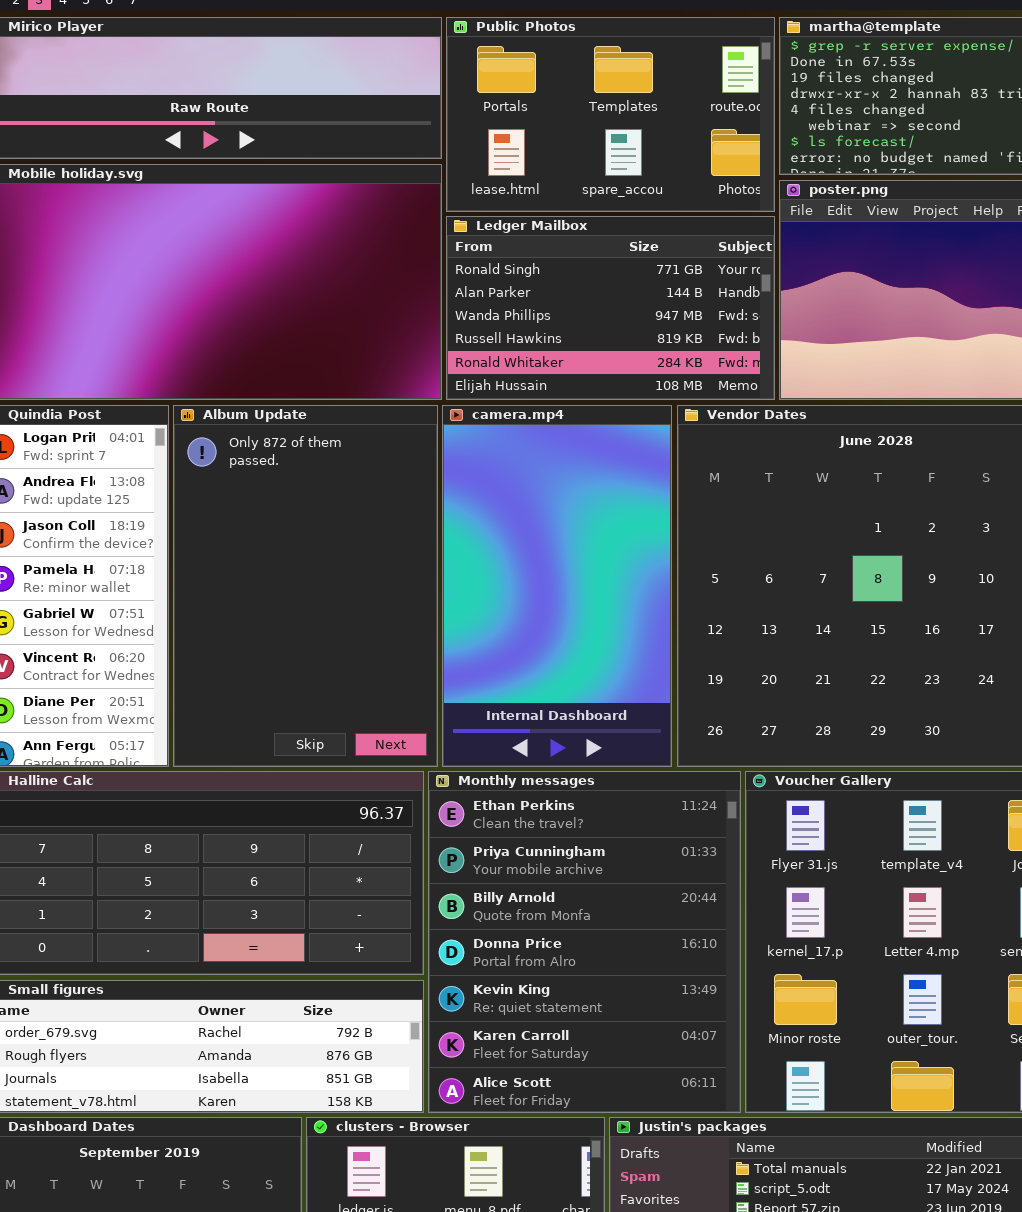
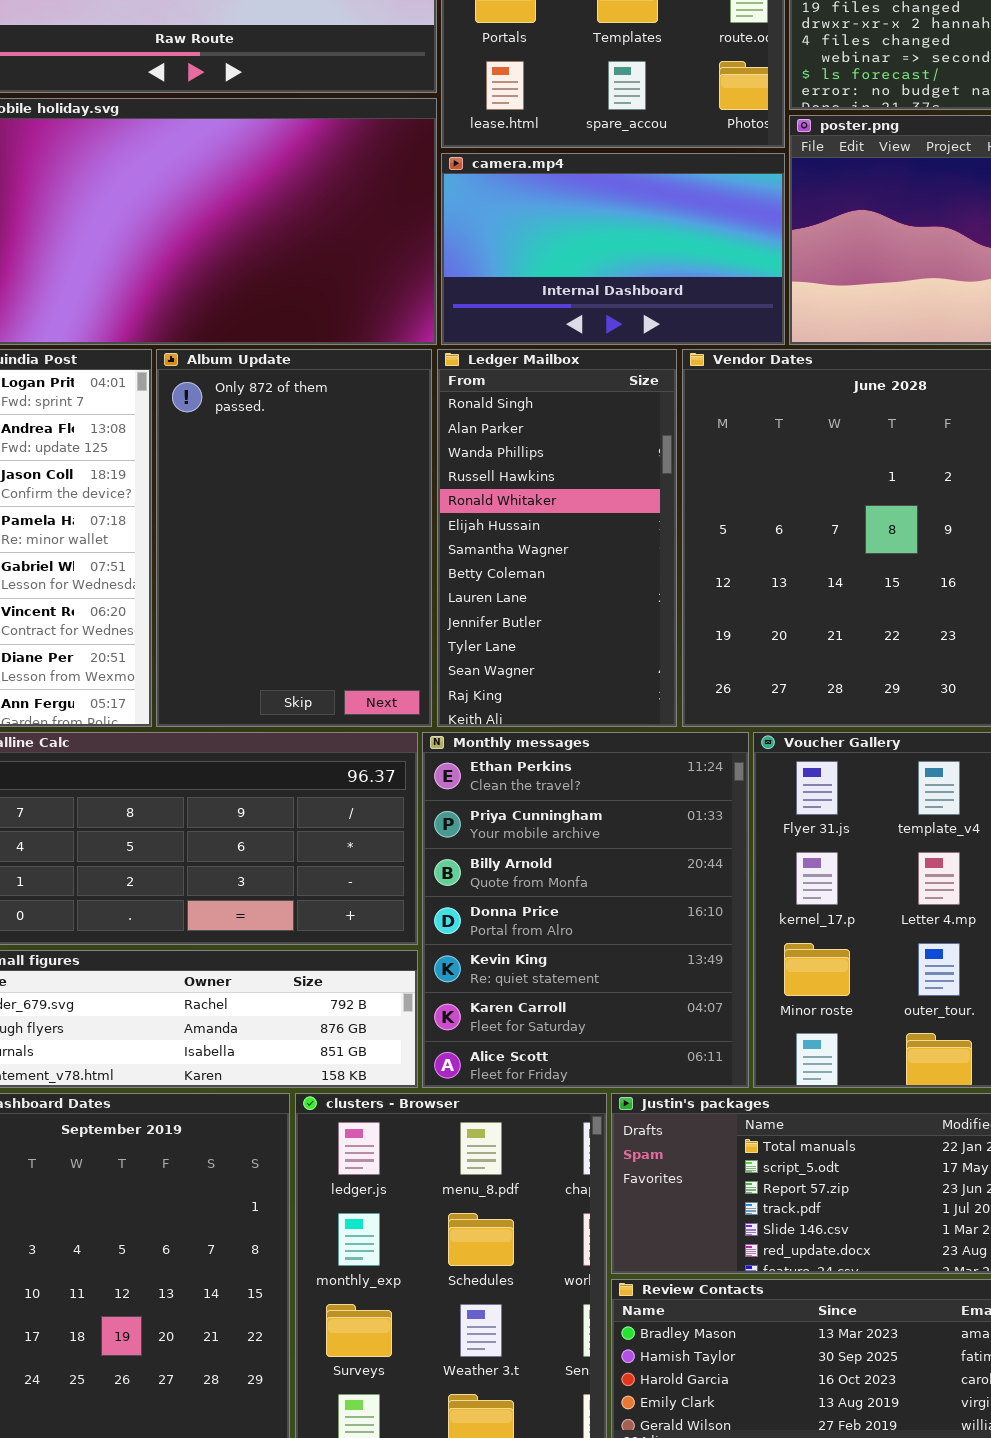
Ledger Mailbox: [446,216,775,400] -> [437,349,677,727], moved, resized
camera.mp4: [442,405,672,767] -> [441,153,785,345], moved, resized

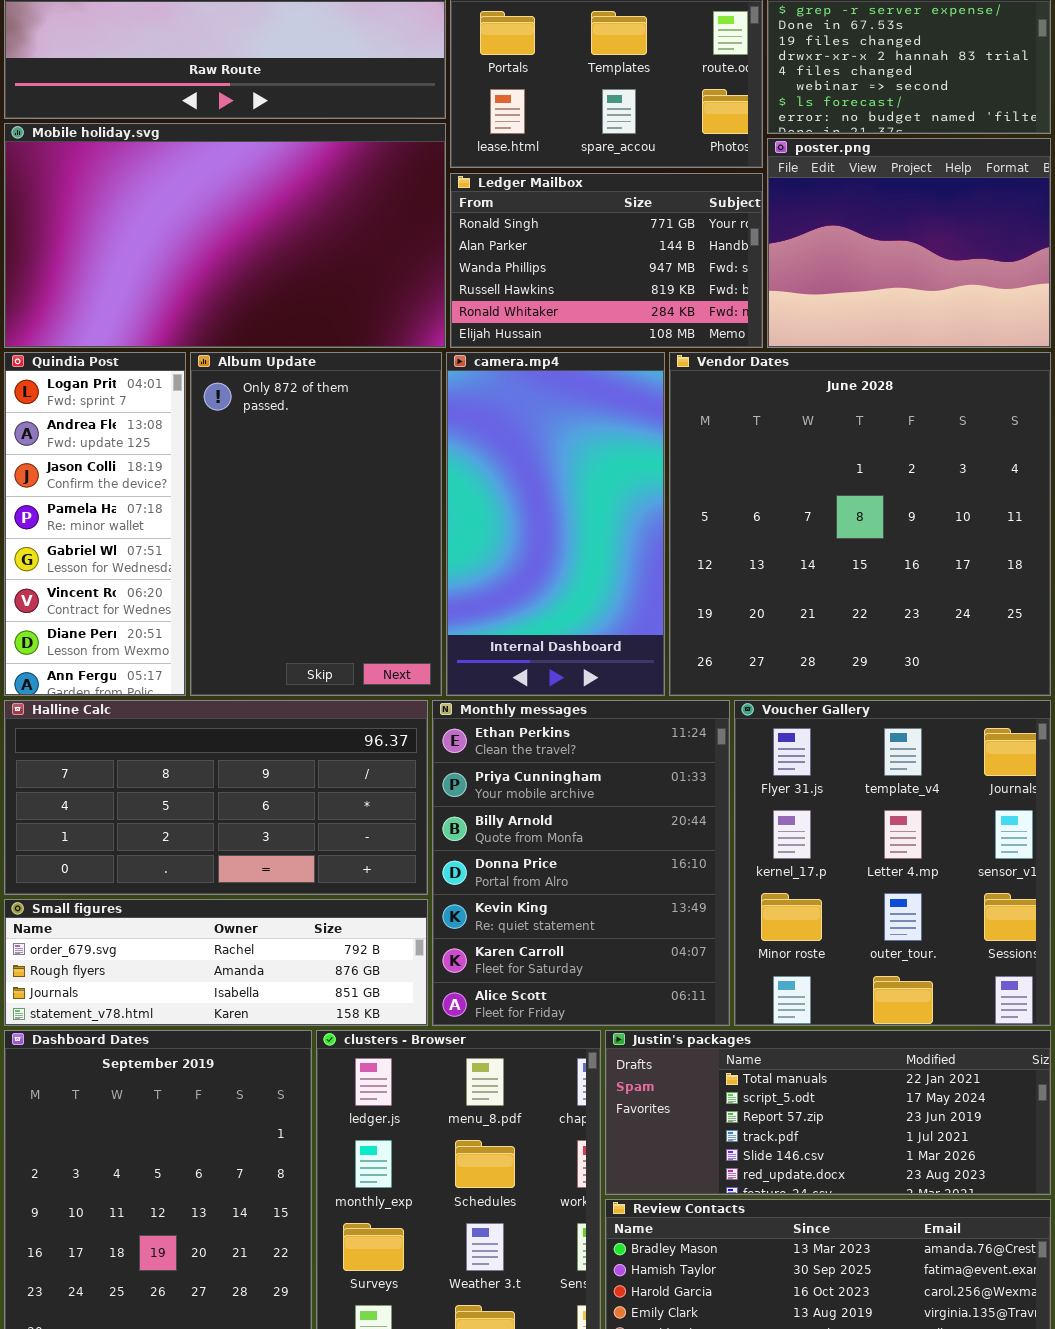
camera.mp4: [441,153,785,345] -> [446,352,665,696], moved, resized
Ledger Mailbox: [437,349,677,727] -> [450,173,763,348], moved, resized

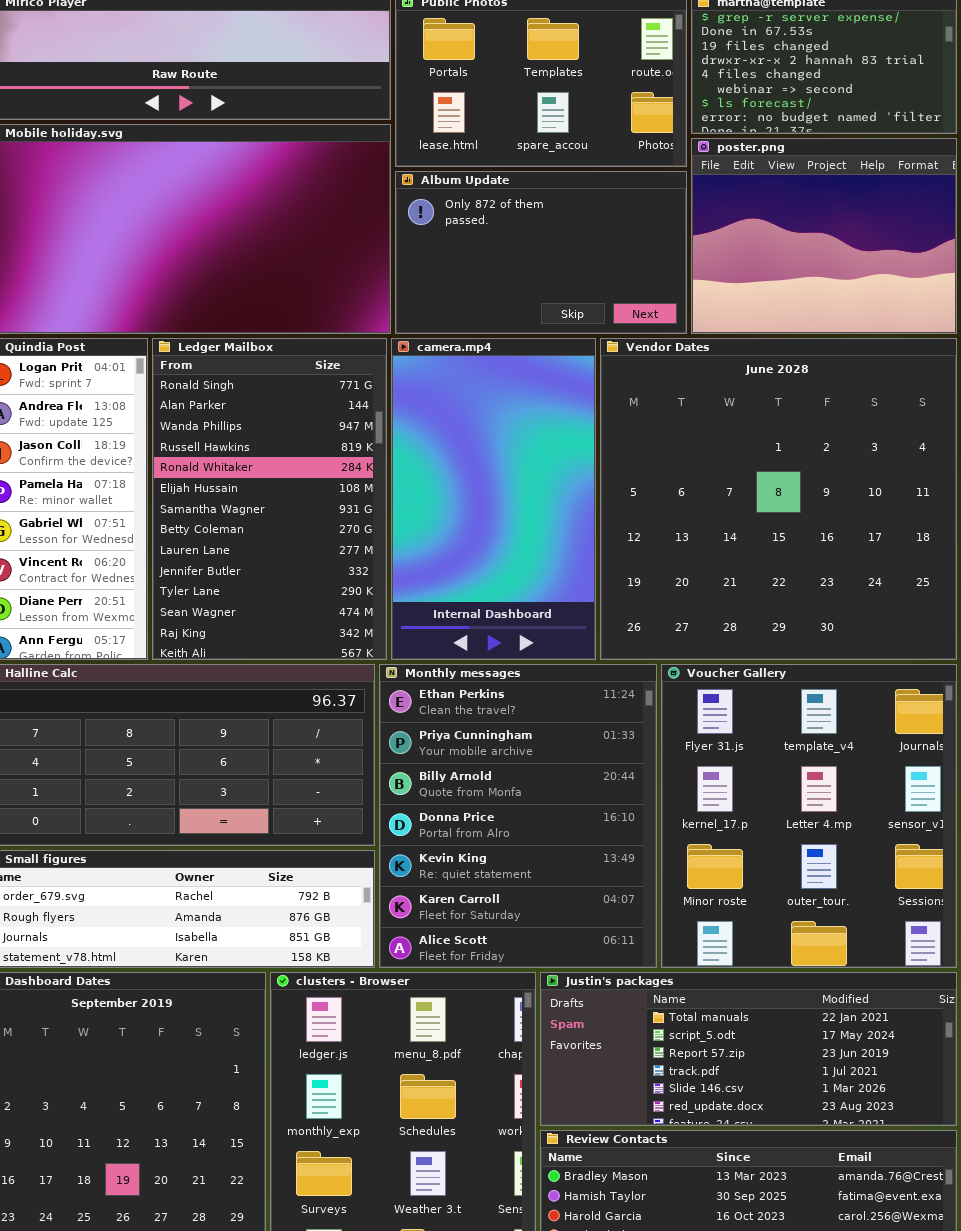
Ledger Mailbox: [450,173,763,348] -> [152,338,387,660], moved, resized
Album Update: [190,352,442,696] -> [395,171,687,334], moved, resized

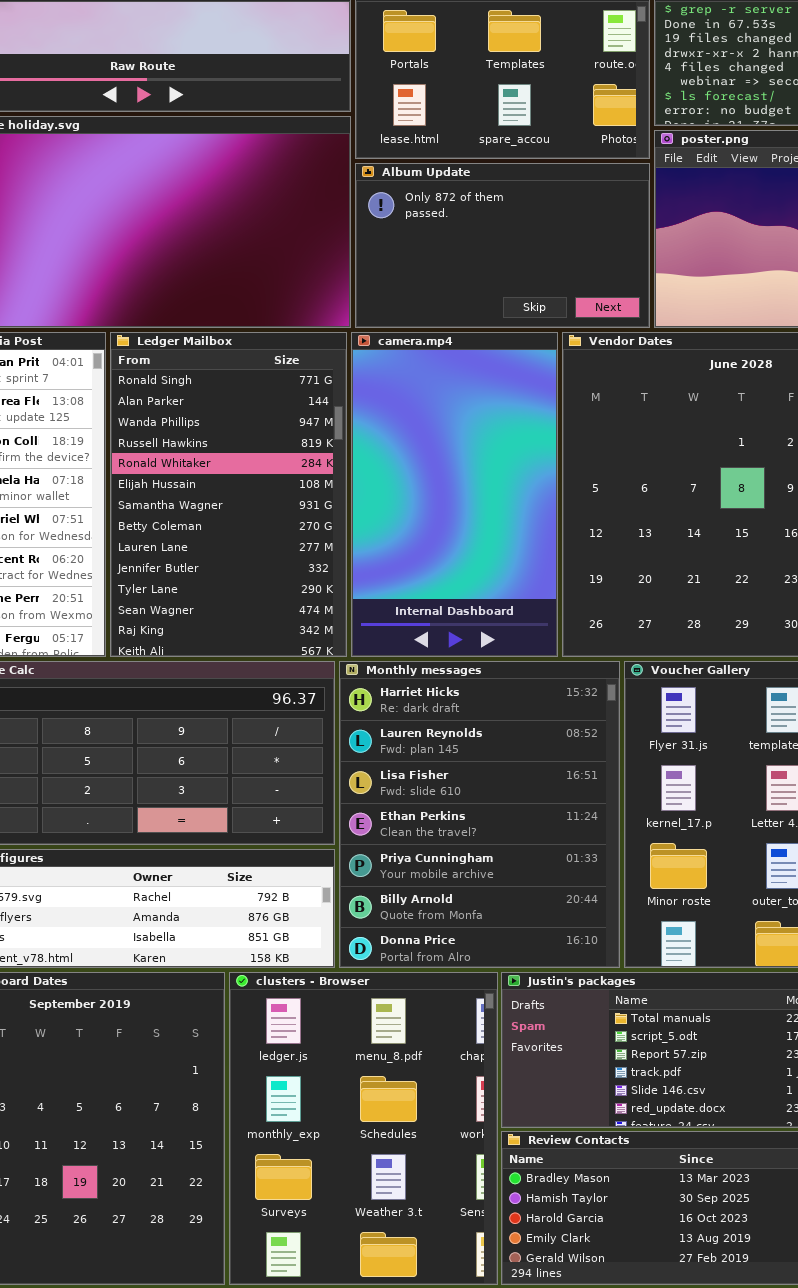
Monthly messages: [379,664,657,968] -> [339,661,620,968], scrolled up 3 rows

